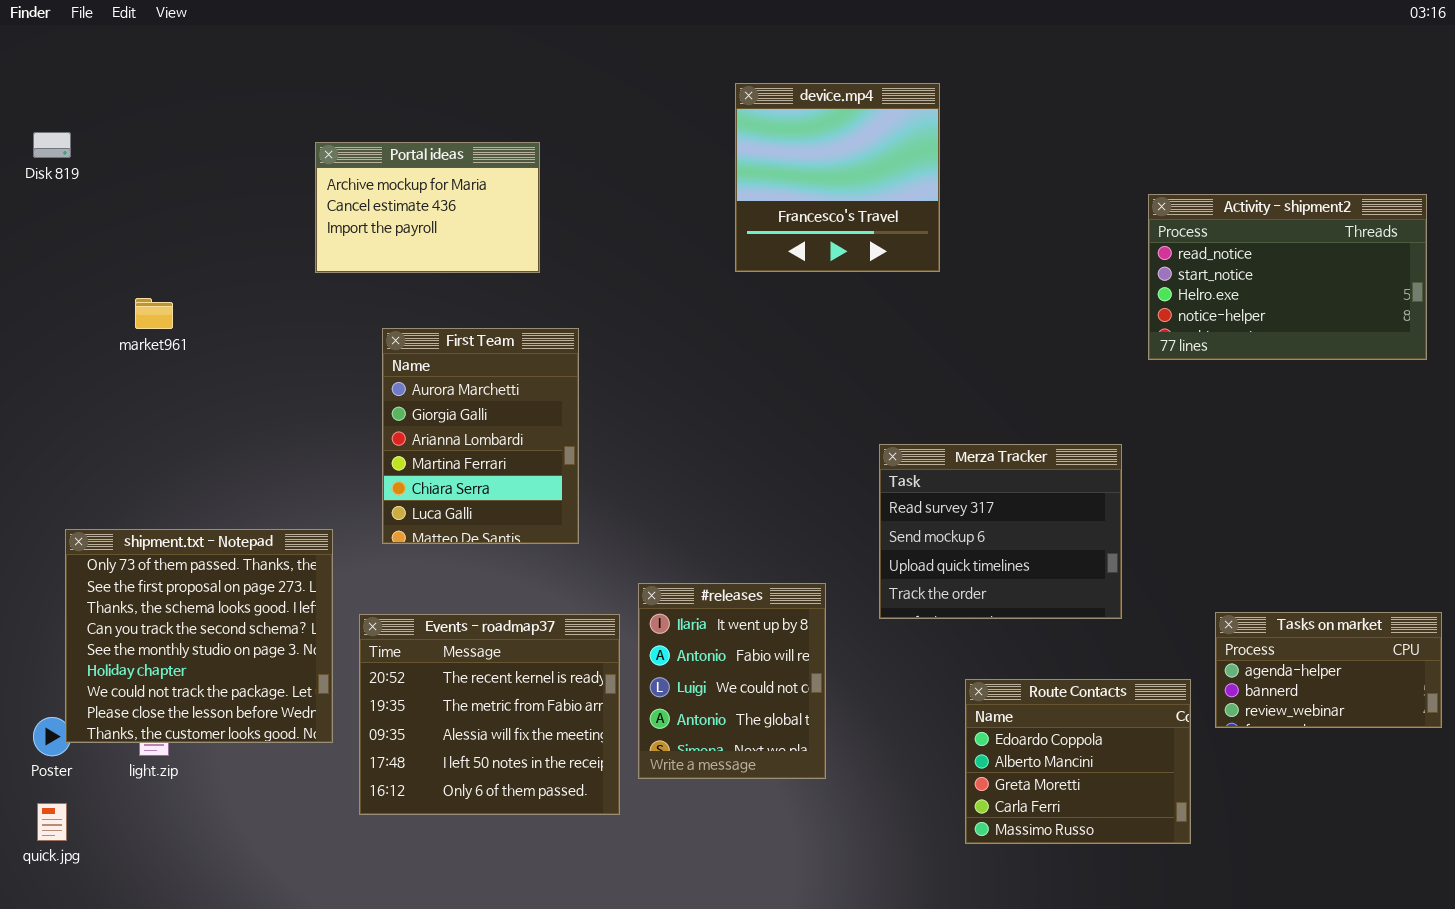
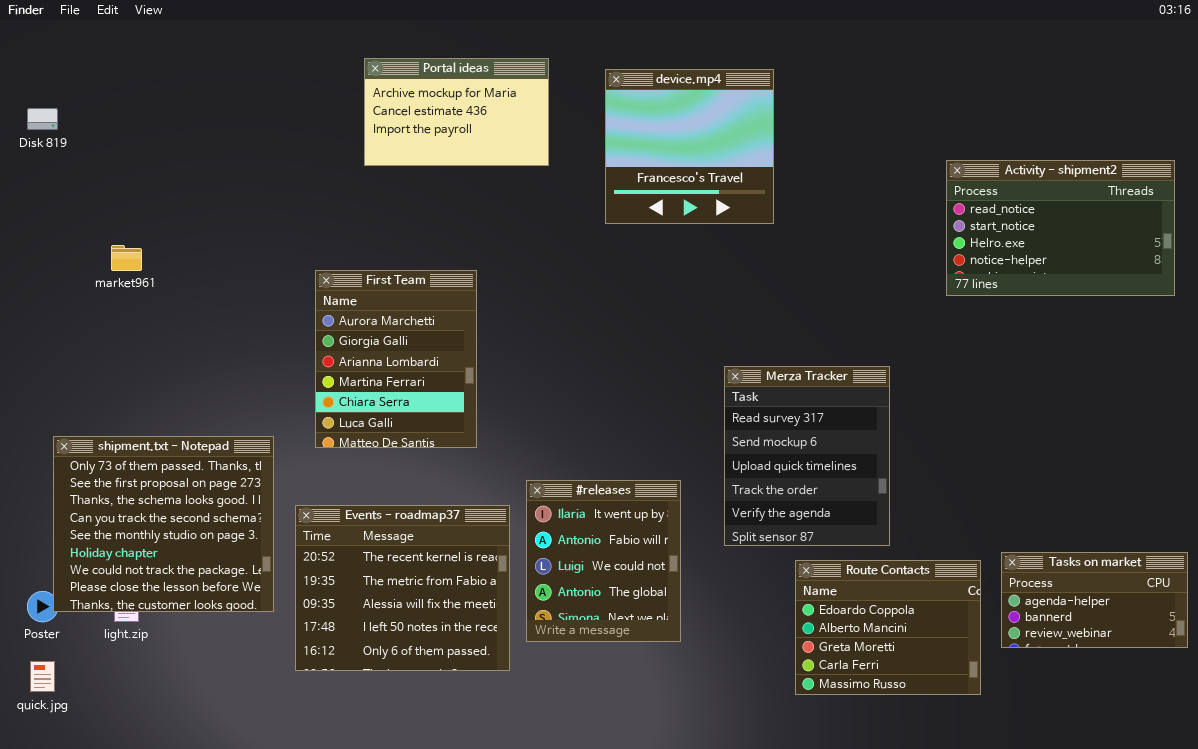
Portal ideas: [315,142,540,273] -> [364,58,549,166], moved
Merza Tracker: [879,444,1122,619] -> [724,366,890,546], resized
Tasks on market: [1215,612,1442,728] -> [1001,552,1188,648], moved

